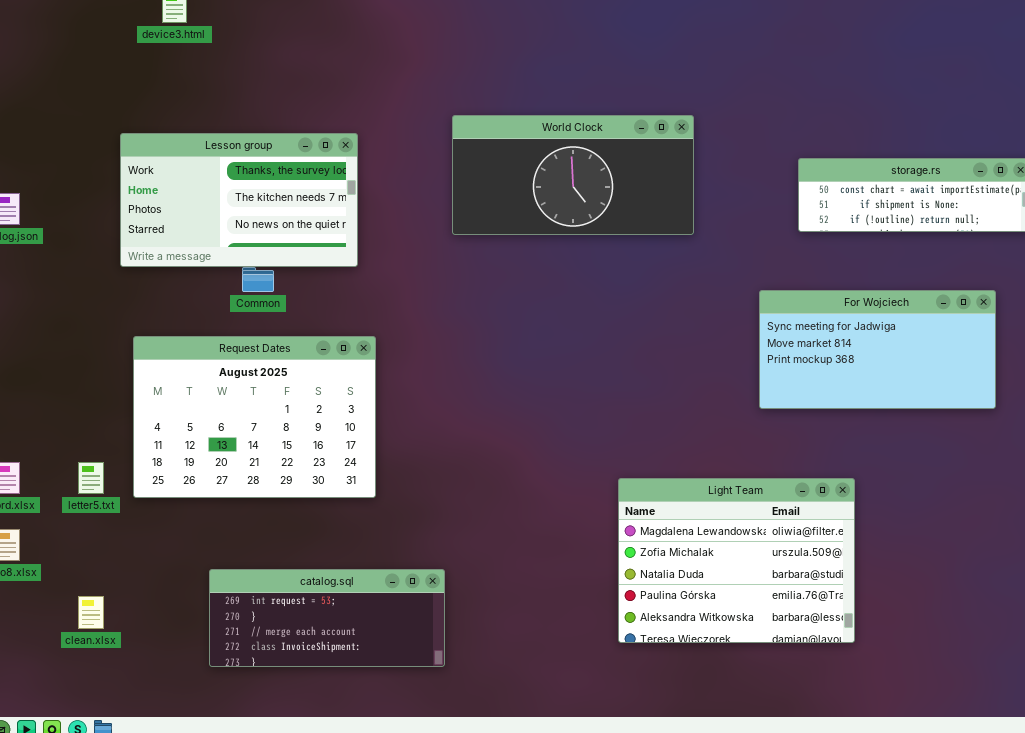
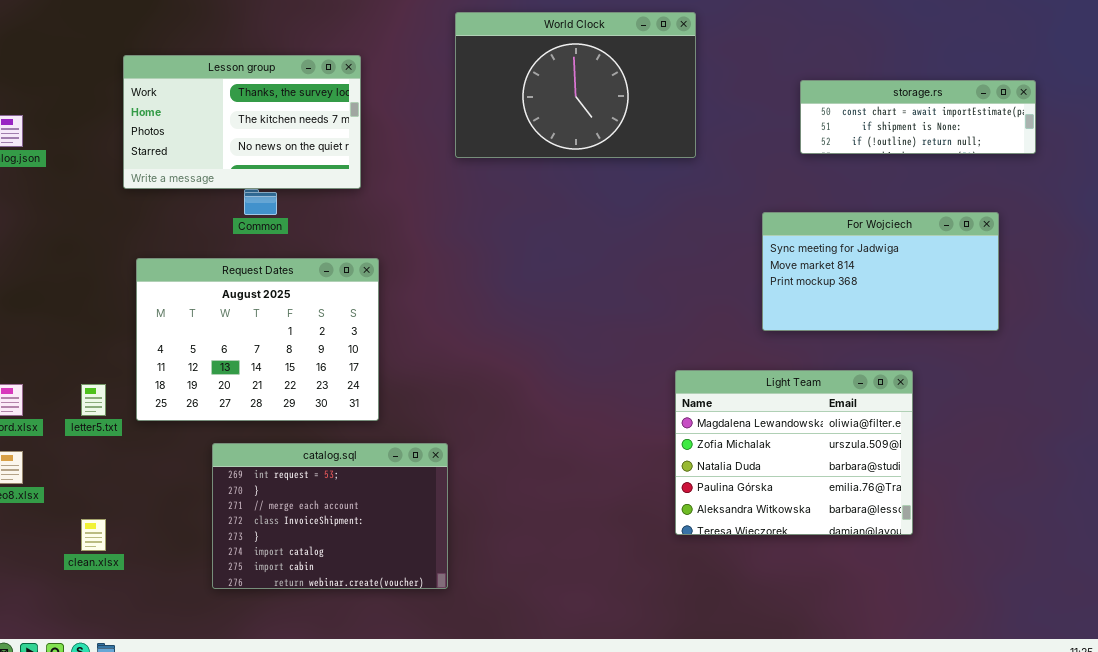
World Clock: [452,115,694,235] -> [455,12,696,158], resized
Light Team: [618,478,855,643] -> [675,370,913,535], moved
catalog.sql: [209,569,445,667] -> [212,443,448,589], resized

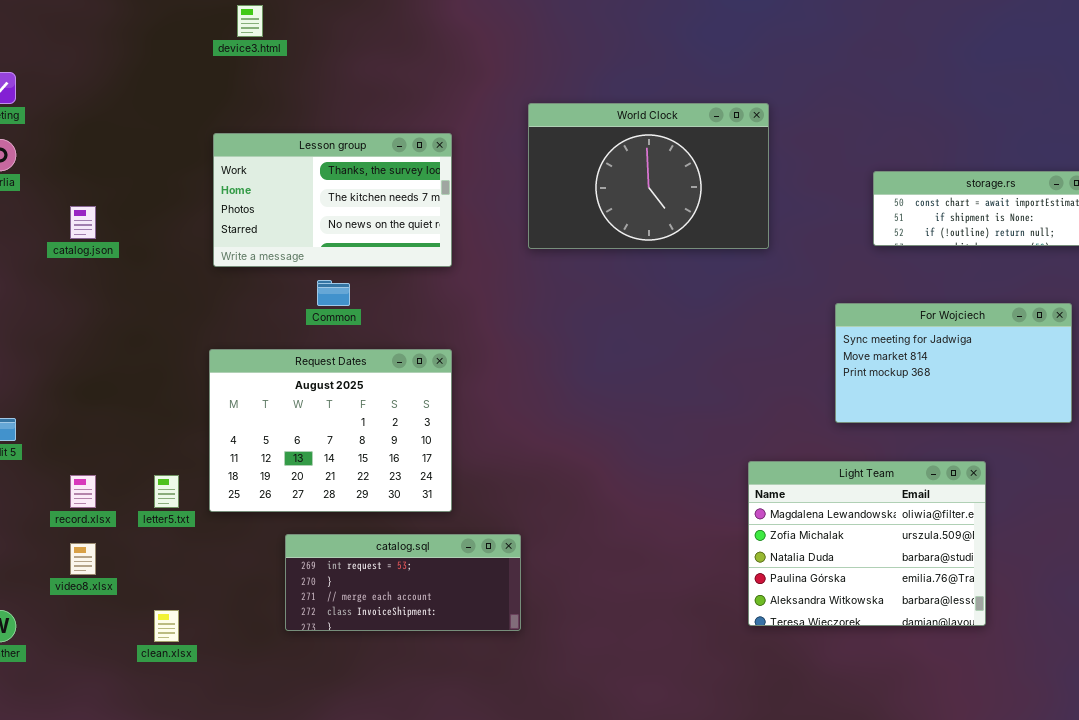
Lesson group: [123,55,361,189] -> [213,133,452,267], moved
catalog.sql: [212,443,448,589] -> [285,534,521,631], resized

